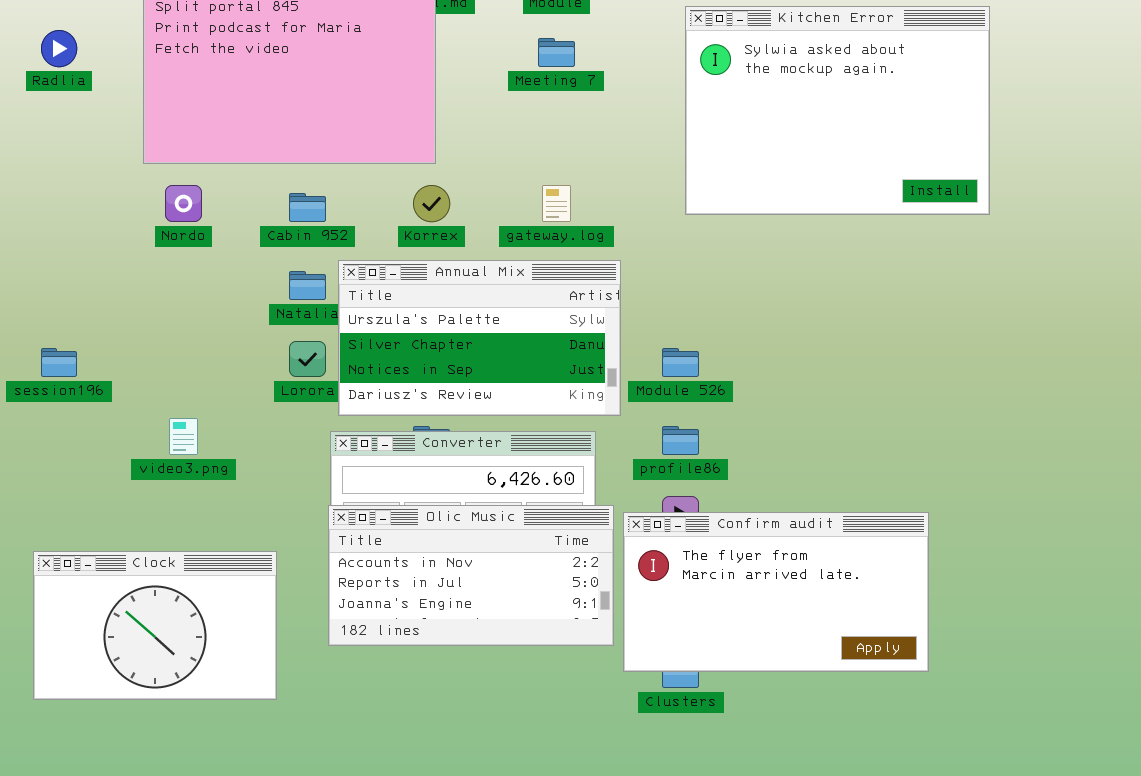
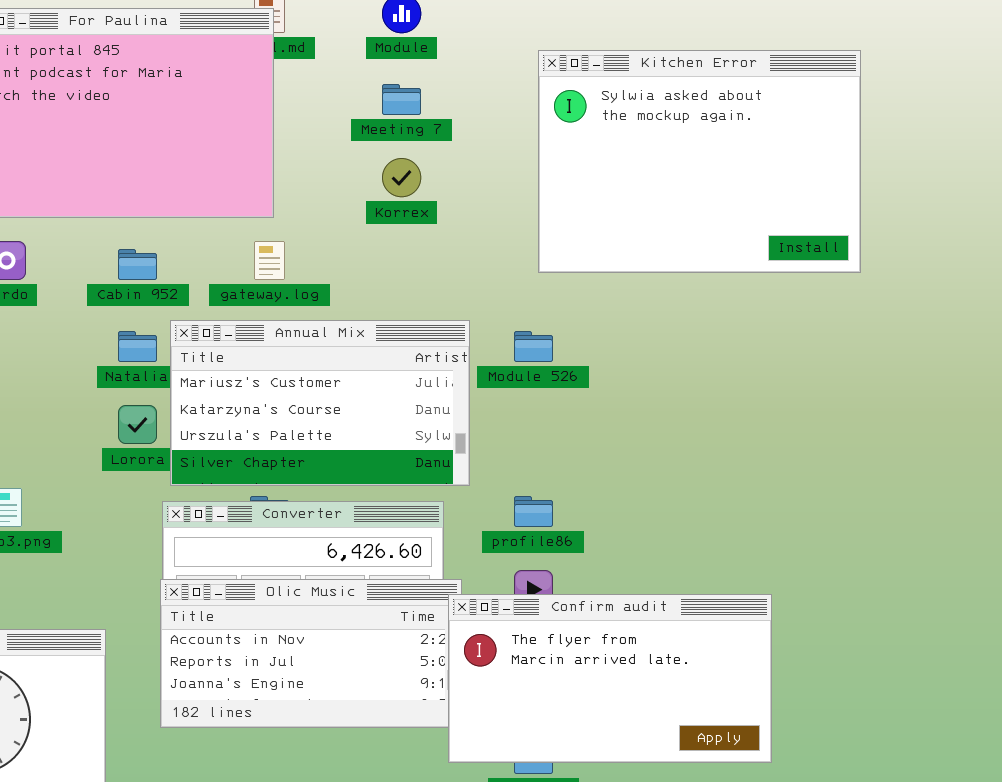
Korrex: [413,185,450,222] -> [382,158,421,197], moved
gateway.log: [542,185,571,222] -> [254,241,285,280], moved
Annual Mix: [338,260,621,416] -> [170,320,470,486], scrolled up 2 rows
Module 526: [662,348,699,377] -> [514,331,553,362], moved
Confirm audit: [623,512,929,672] -> [448,594,772,763], moved

